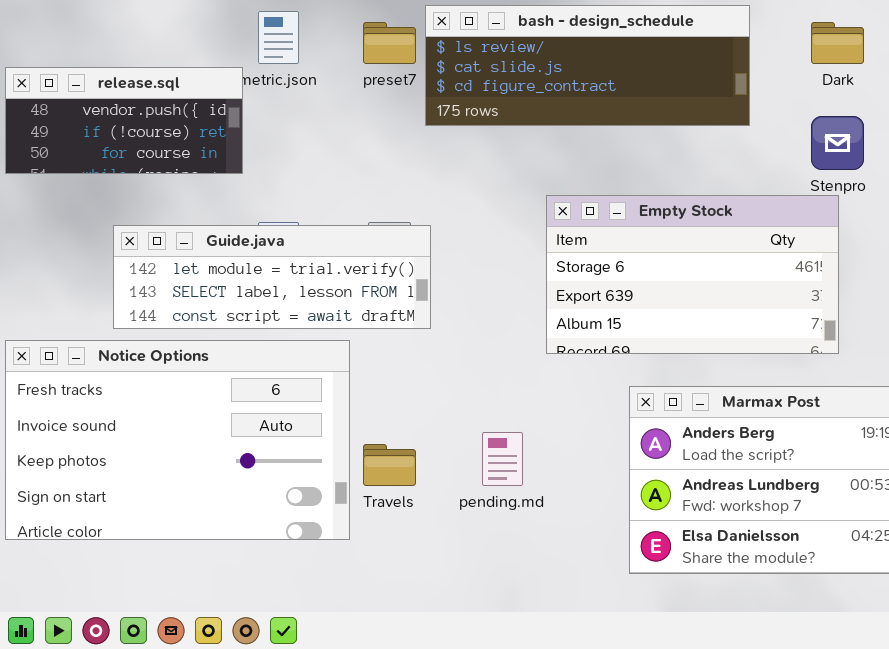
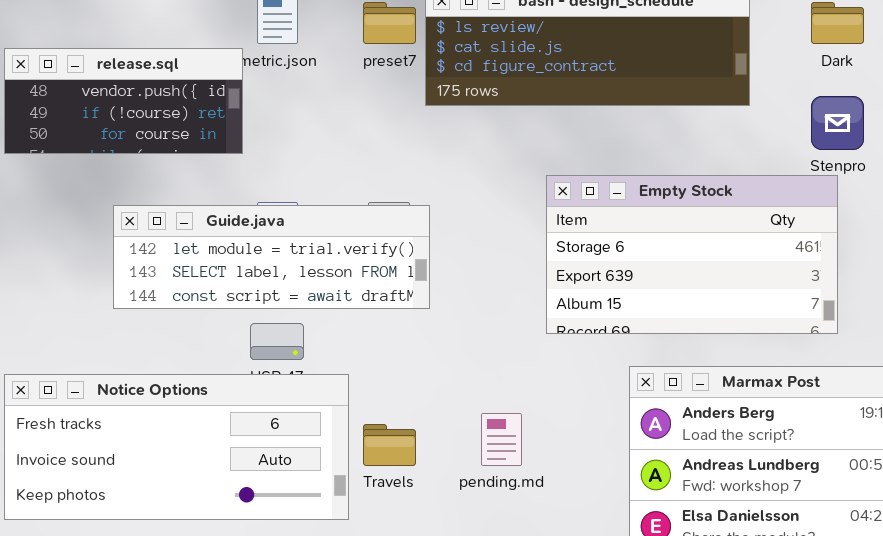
Notice Options: [5,340,350,540] -> [4,374,349,520], resized

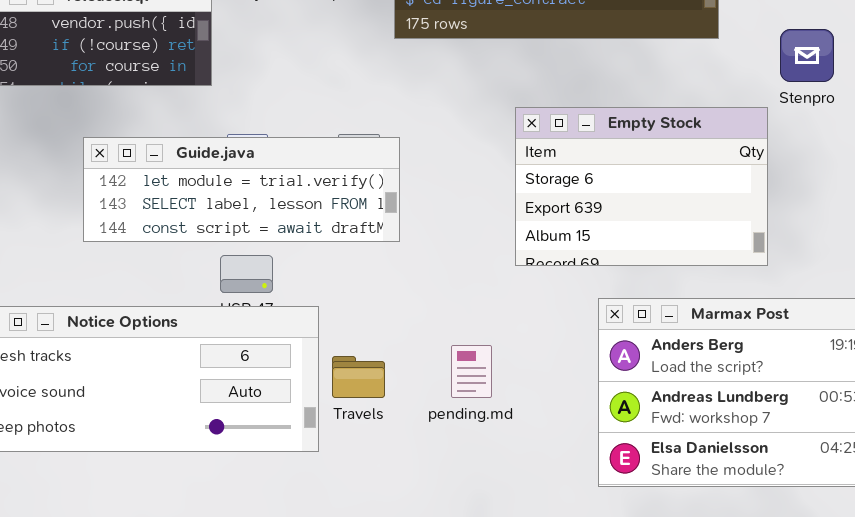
Empty Stock: [546,175,838,334] -> [515,107,768,266], resized

